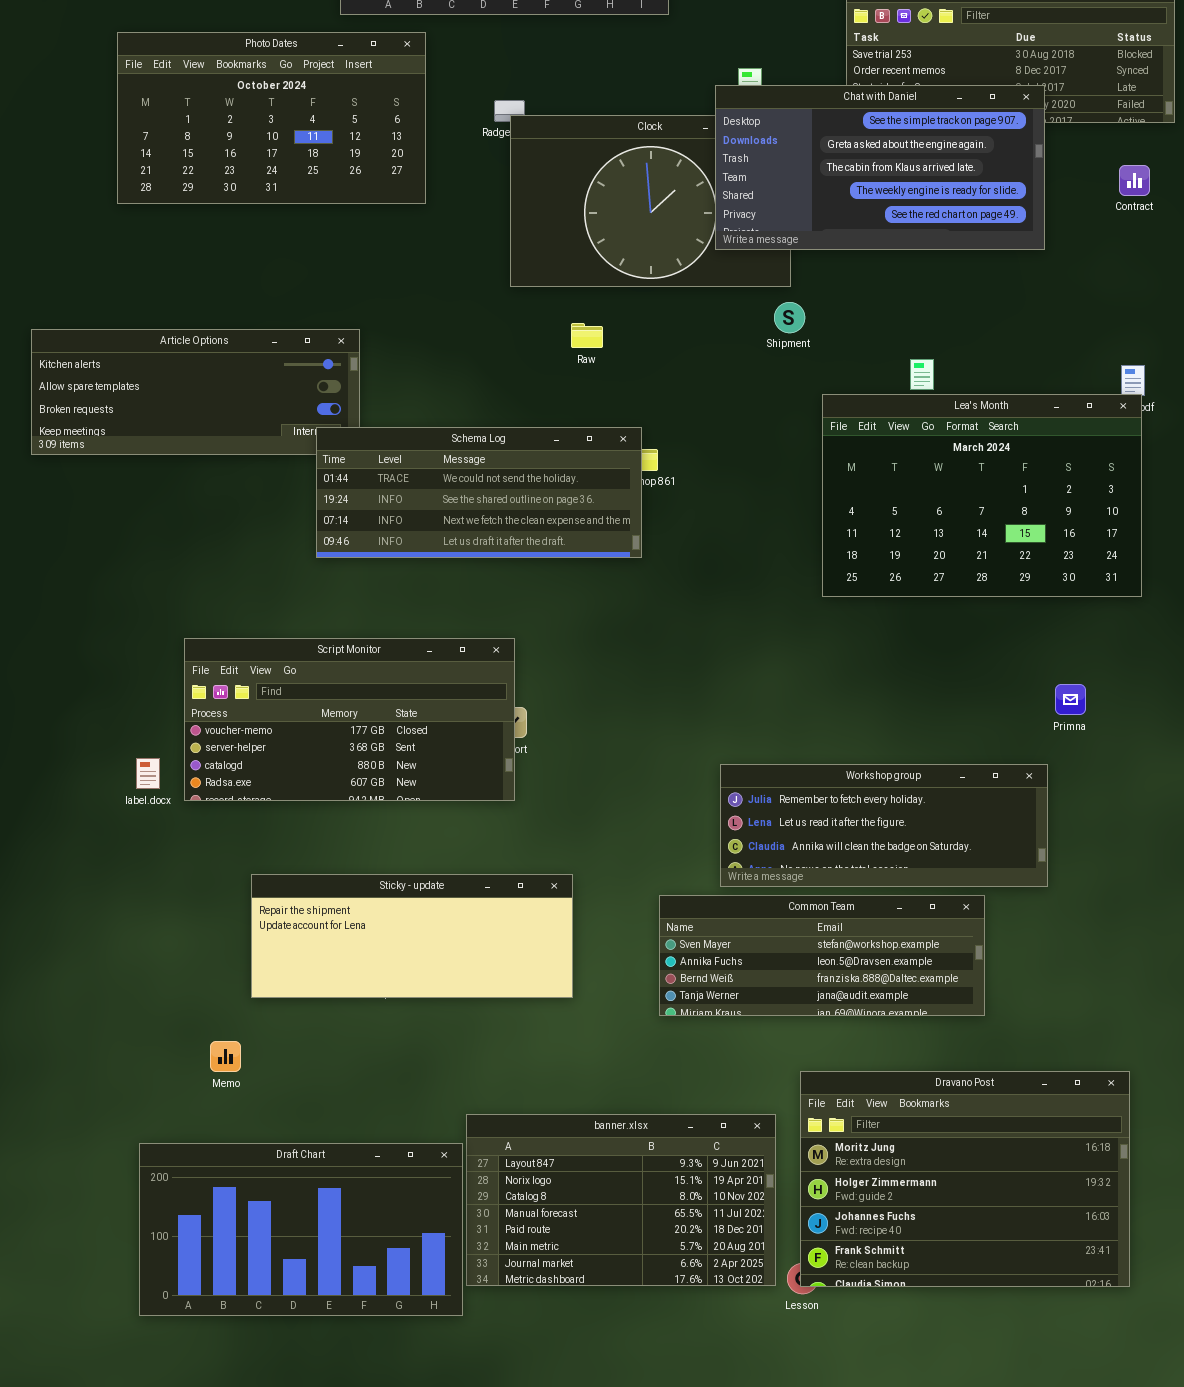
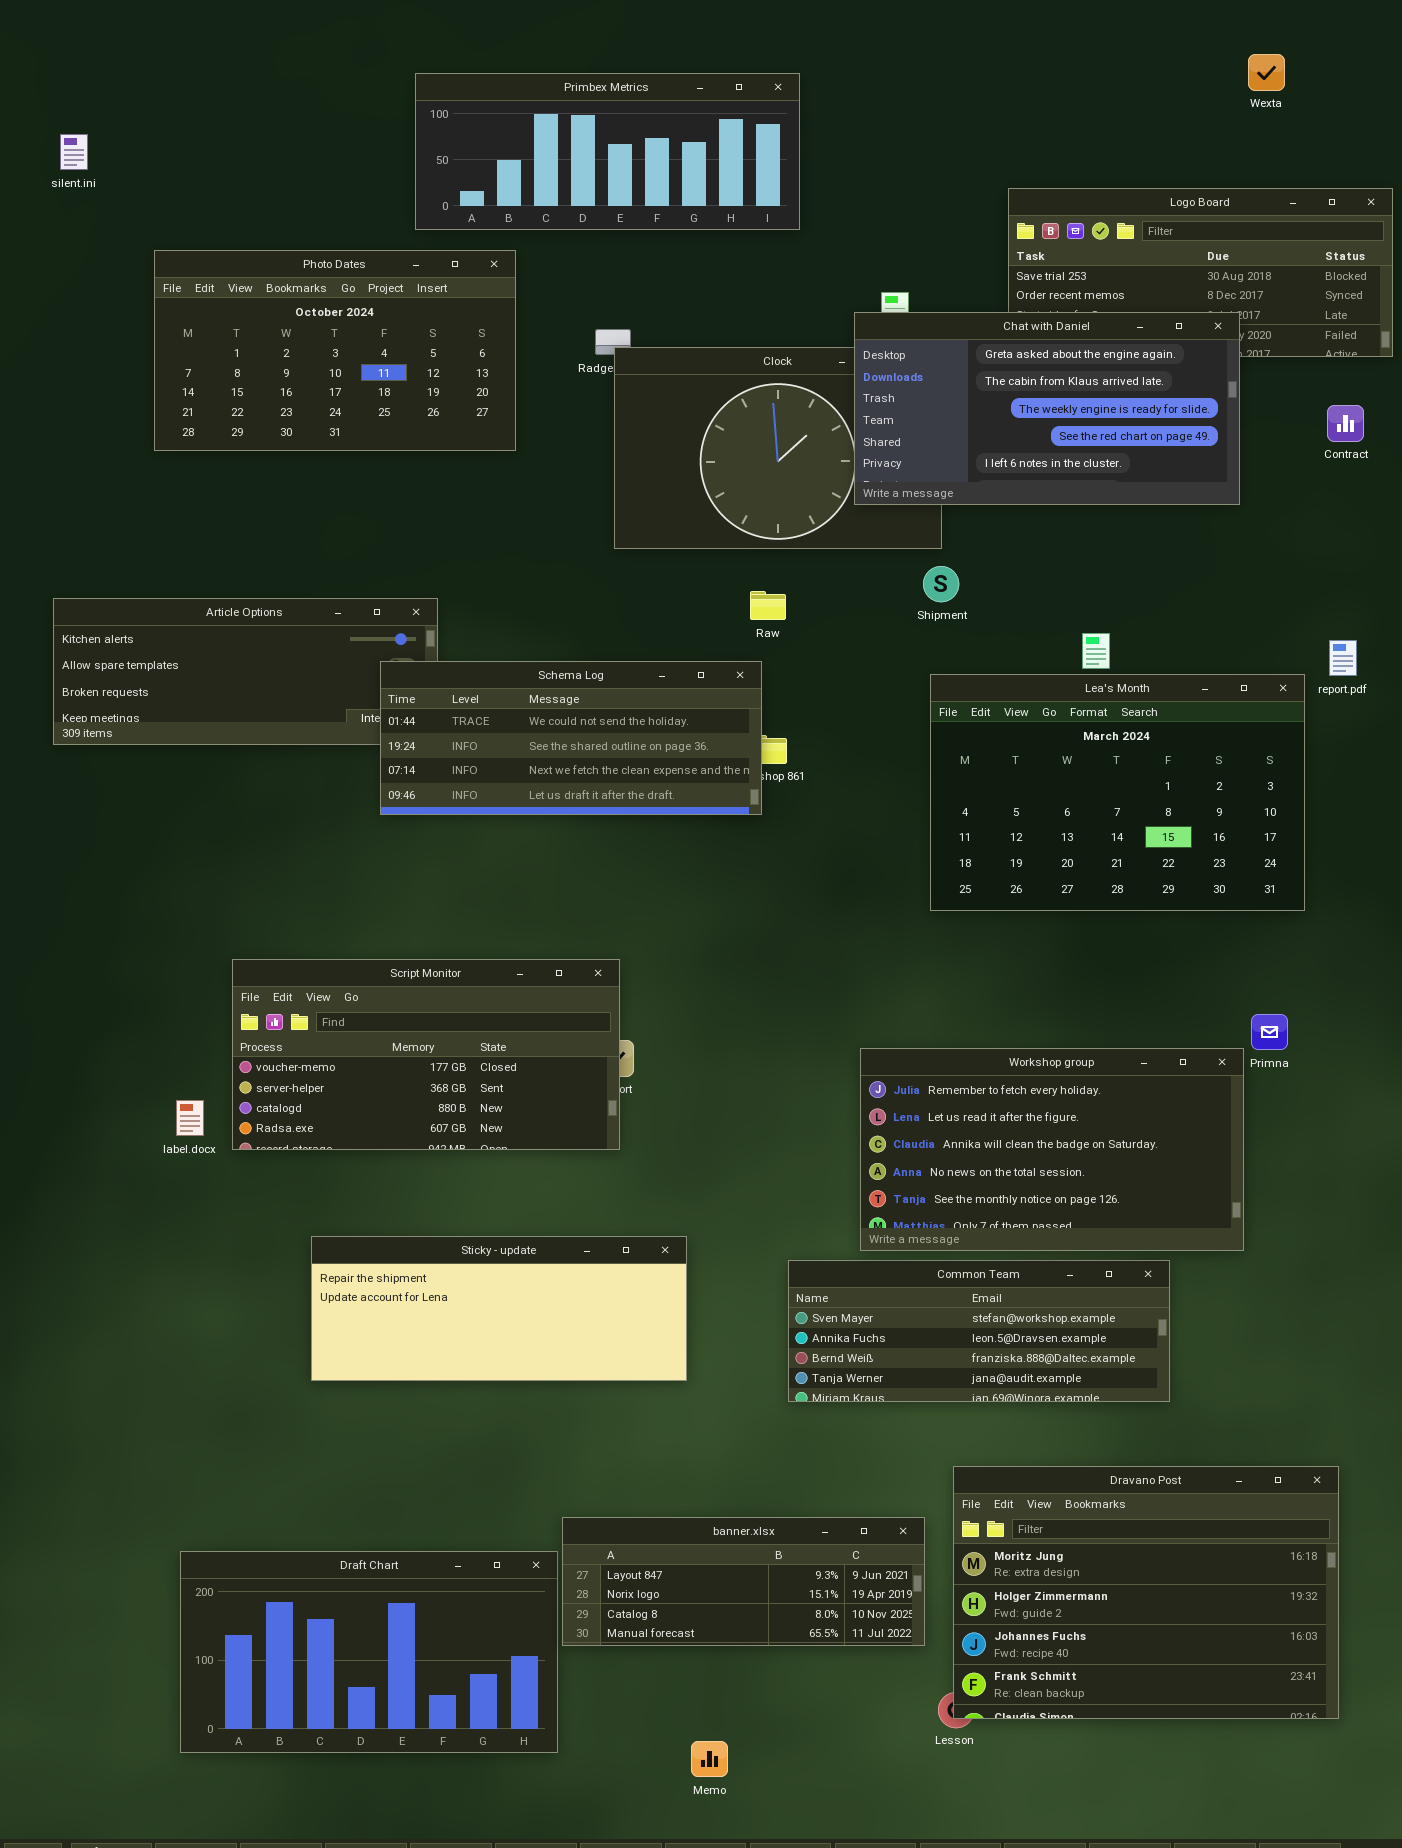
Chat with Daniel: [715,85,1045,250] -> [854,312,1240,505], scrolled down 1 row
Raw: [571,323,603,348] -> [750,591,786,620], moved
Lea's Month: [822,394,1142,597] -> [930,674,1305,911], moved
Schema Log: [316,427,642,558] -> [380,661,762,815], moved
Workshop group: [720,764,1048,887] -> [860,1048,1244,1251], resized
Memo: [210,1041,241,1072] -> [691,1741,728,1777], moved
banner.xlsx: [466,1114,776,1286] -> [562,1517,925,1646], resized

